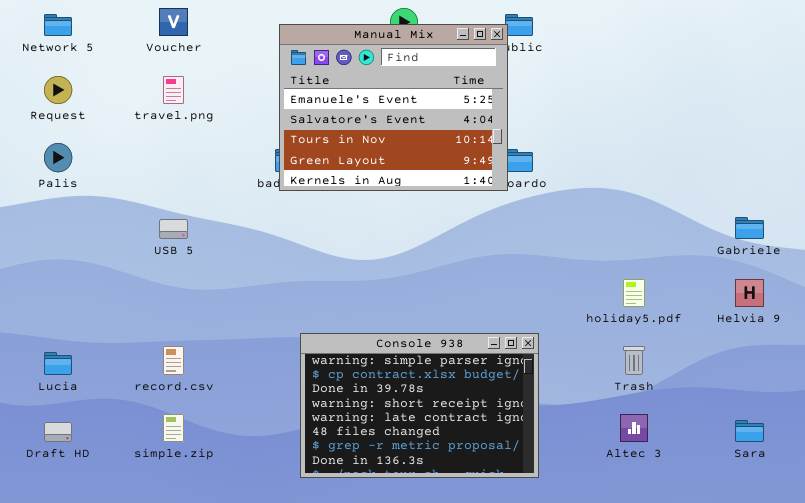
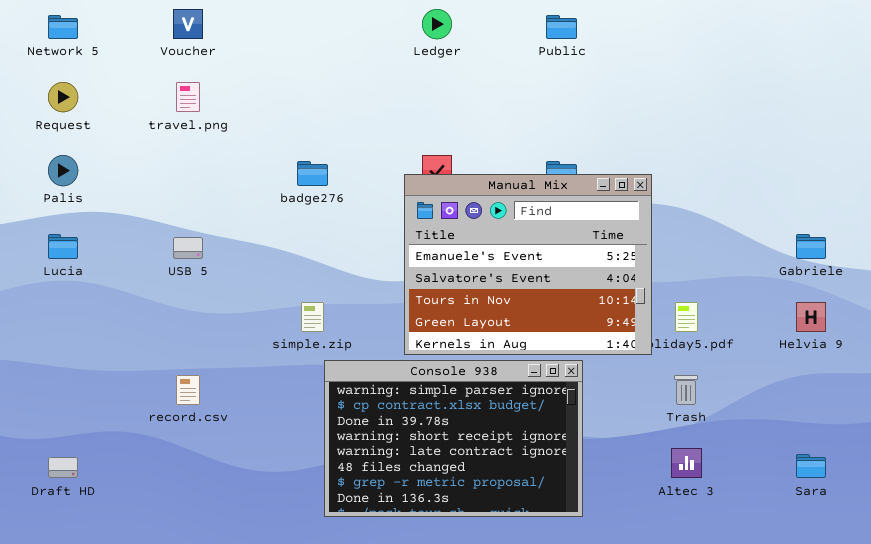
Manual Mix: [279,24,508,191] -> [404,174,652,355], moved
Lucia: [44,352,72,375] -> [48,234,78,259], moved
simple.zip: [163,414,184,442] -> [301,302,324,332], moved

